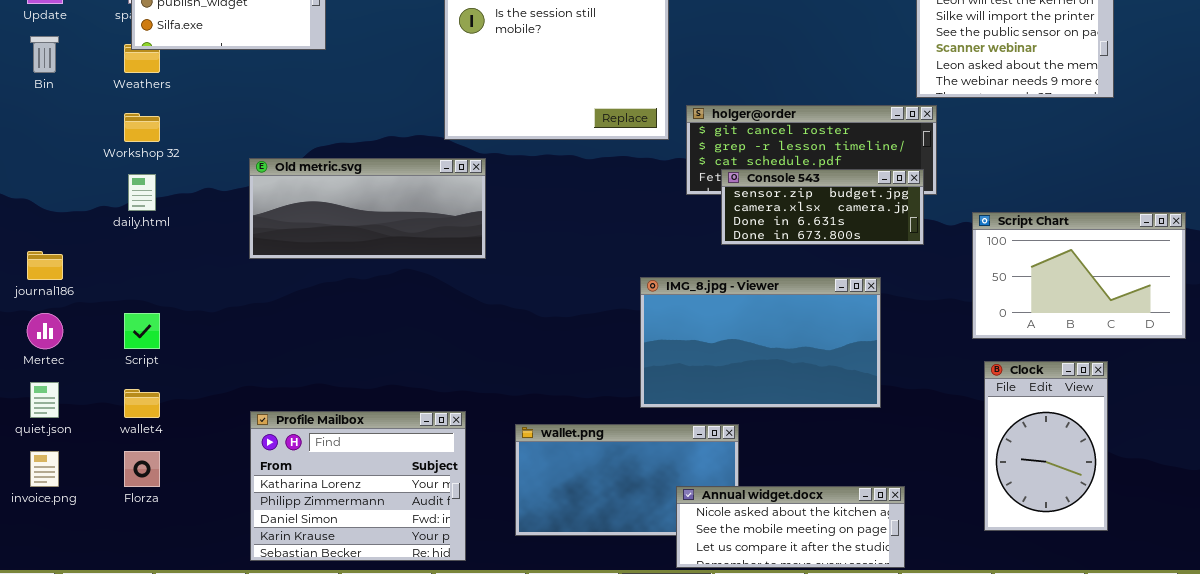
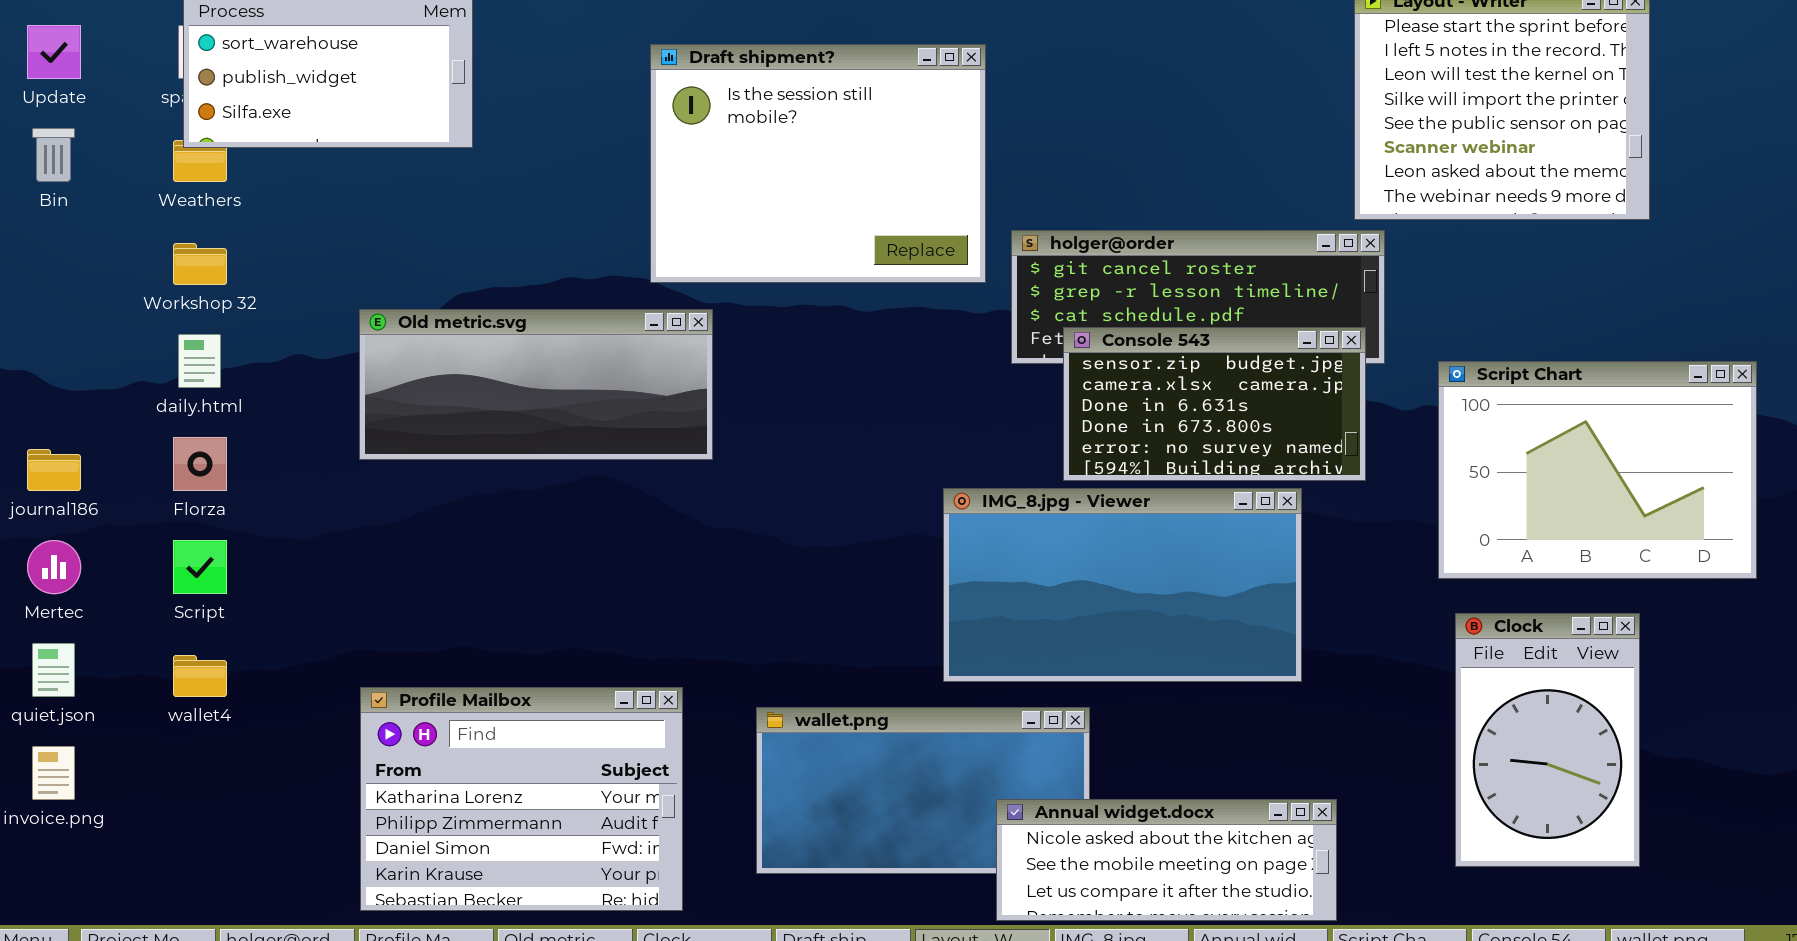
Console 543: [721,169,924,245] -> [1063,327,1366,481], resized
Script Chart: [972,212,1186,339] -> [1438,361,1757,579], resized
Florza: [124,451,160,487] -> [173,437,227,491], moved

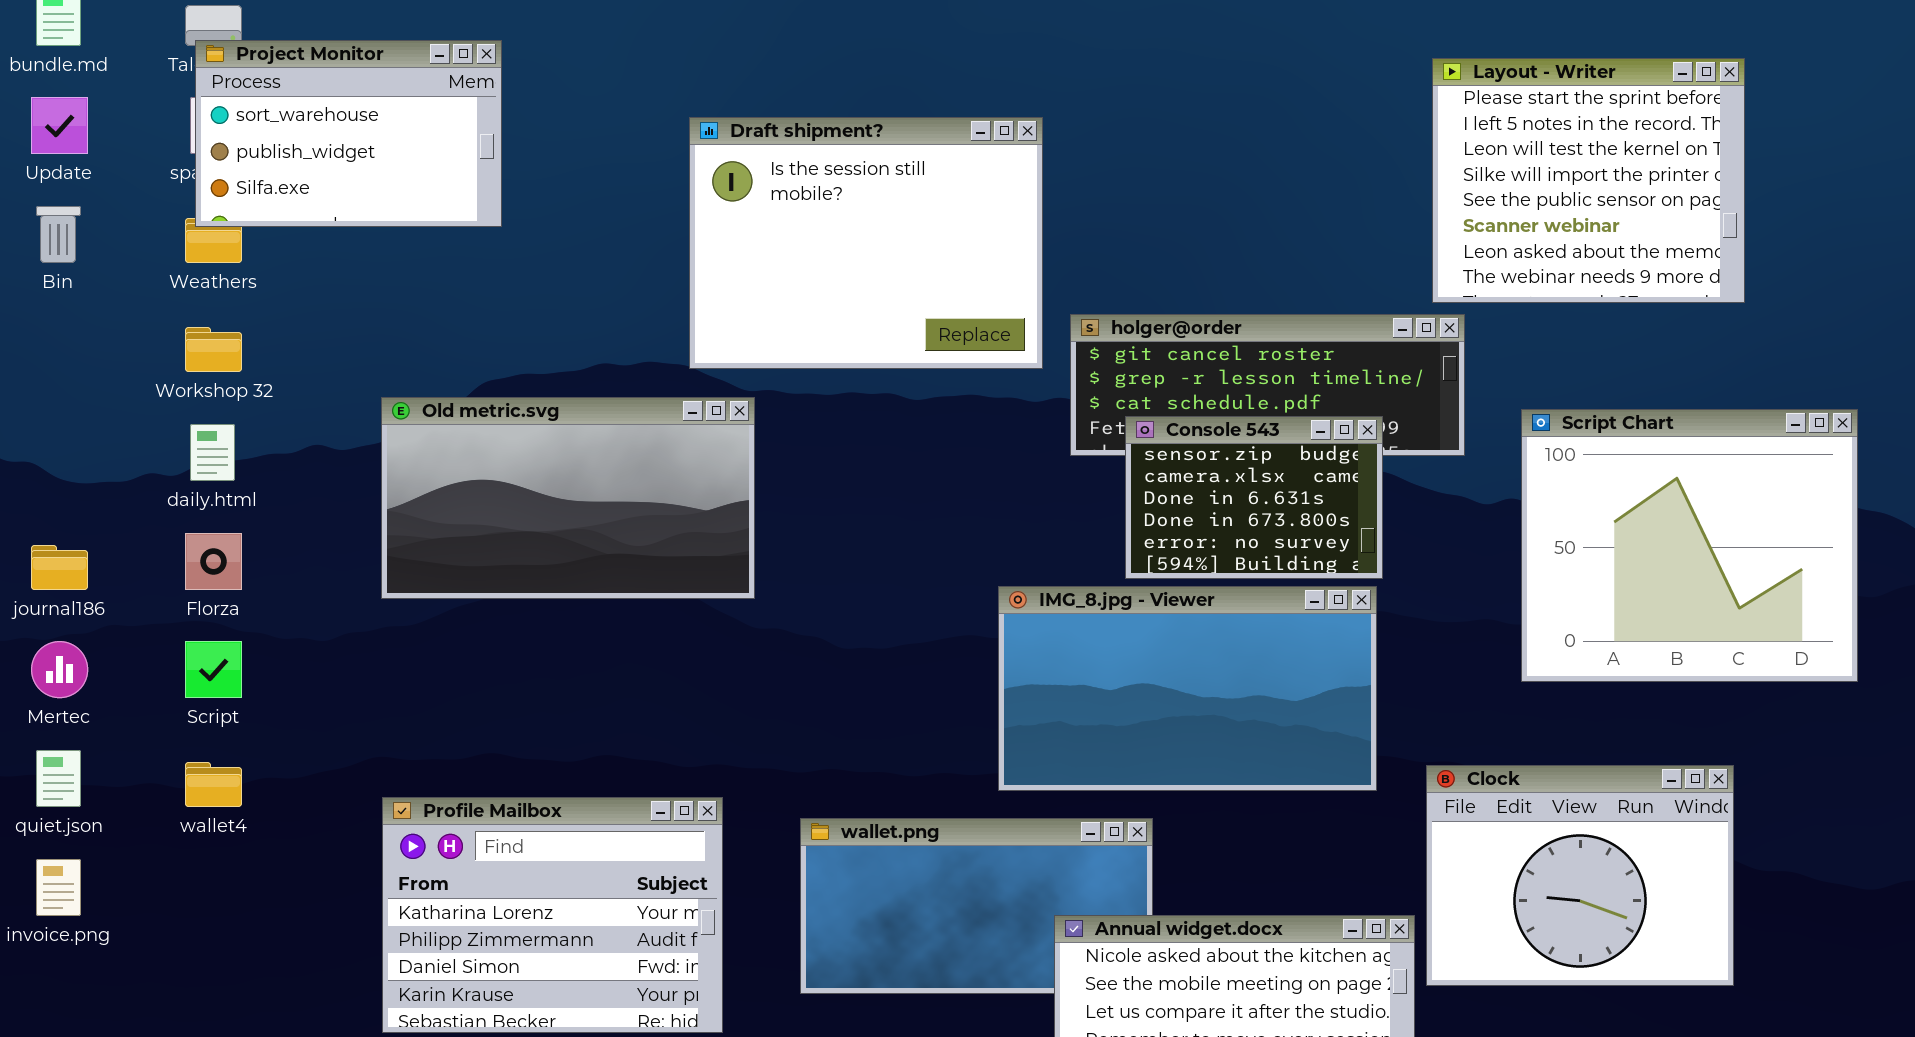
Old metric.svg: [359,309,713,460] -> [381,397,755,599], resized
Console 543: [1063,327,1366,481] -> [1125,416,1383,579], resized
Script Chart: [1438,361,1757,579] -> [1521,409,1858,682], resized
Clock: [1455,613,1640,867] -> [1426,765,1734,986], resized

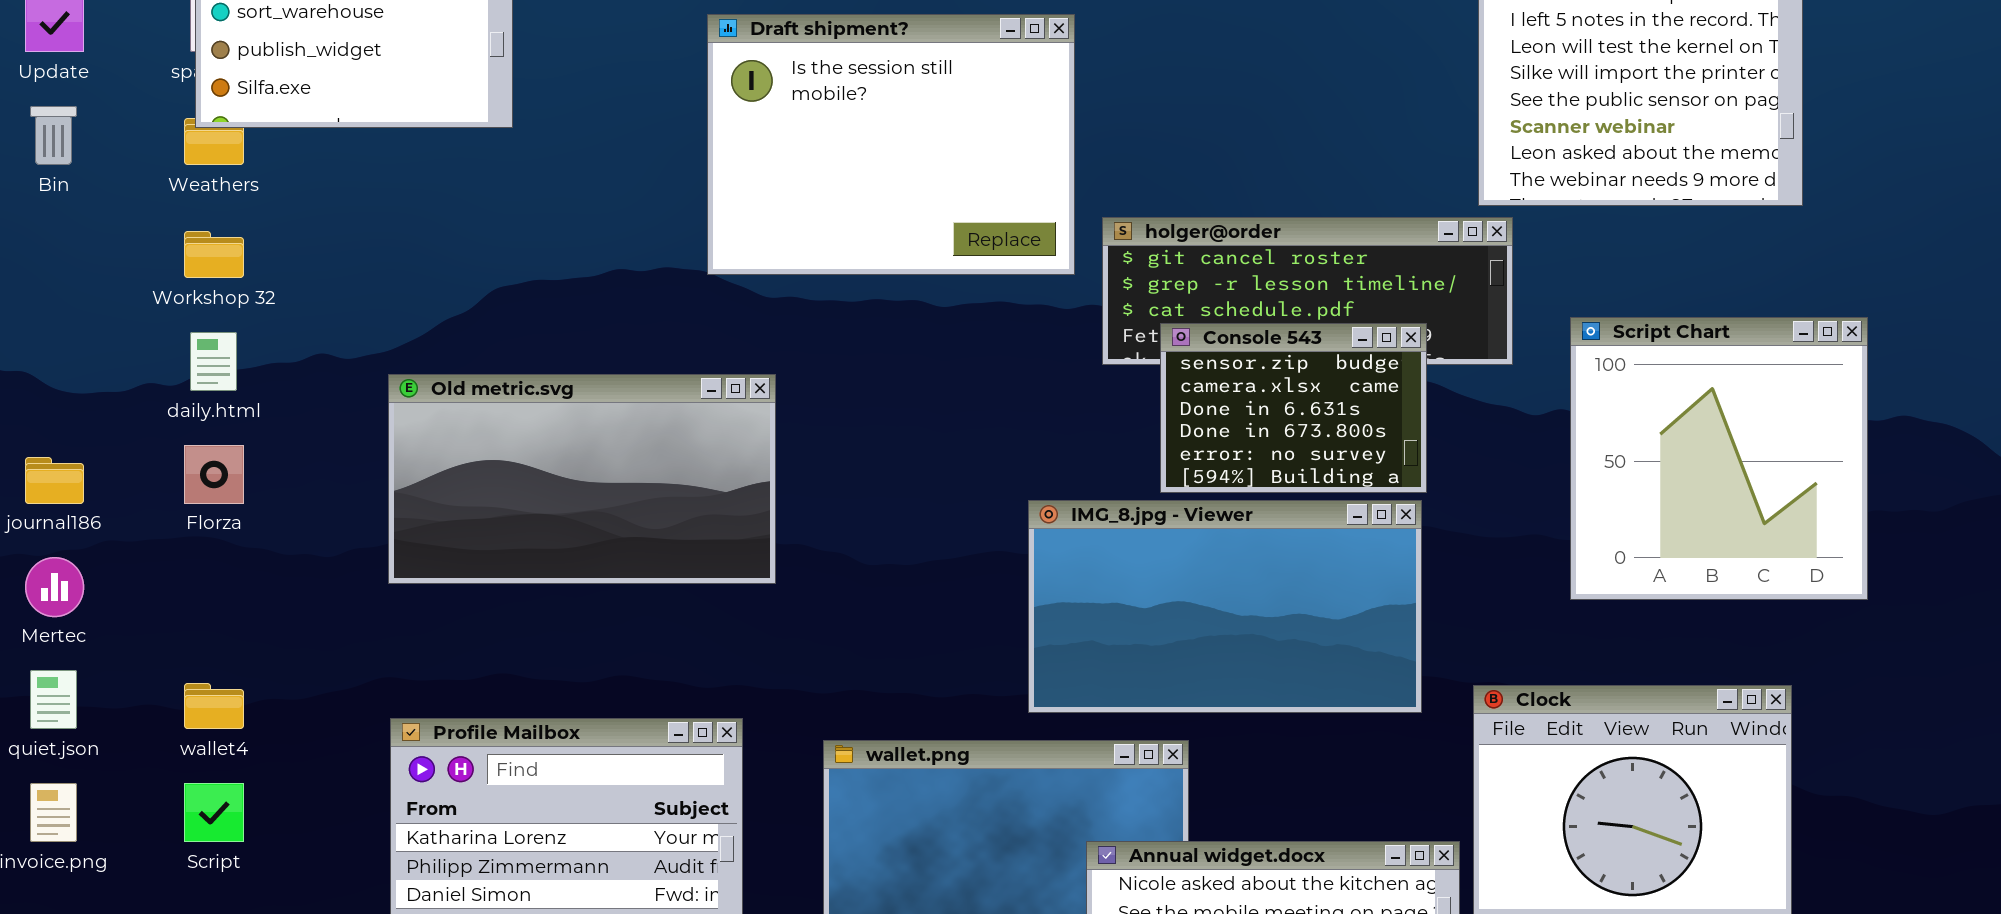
Old metric.svg: [381,397,755,599] -> [388,374,776,584], moved
Script Chart: [1521,409,1858,682] -> [1570,317,1868,600], resized
Script: [185,641,242,698] -> [184,783,244,842], moved

